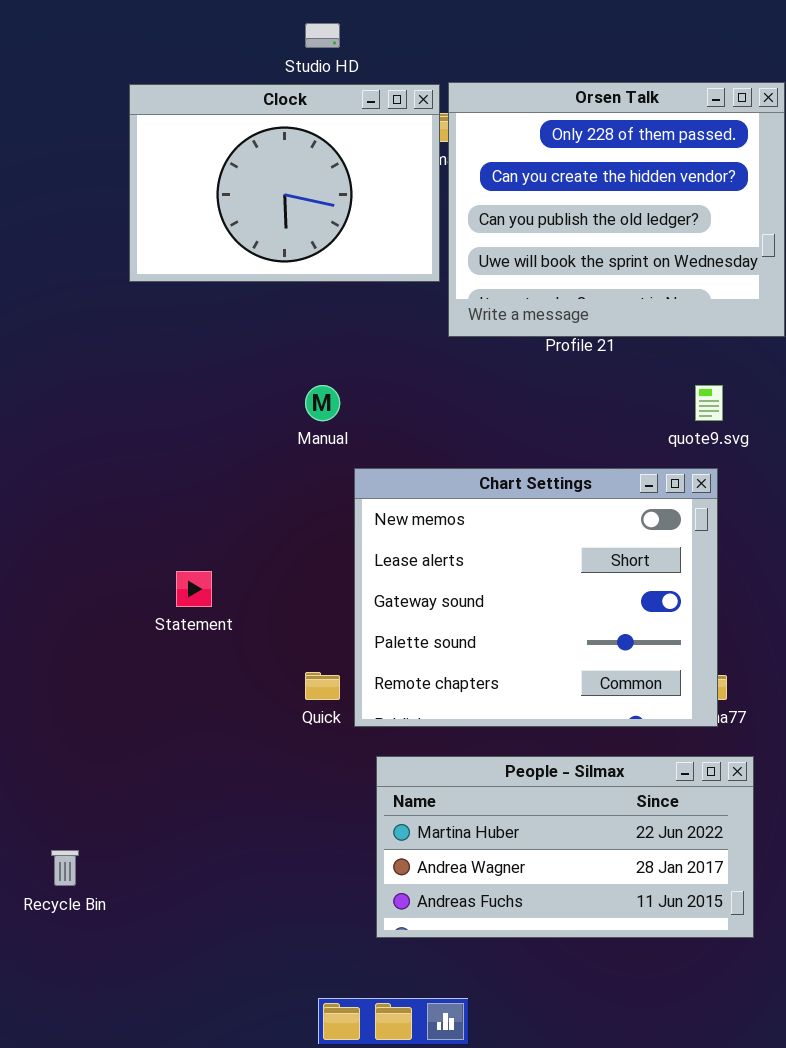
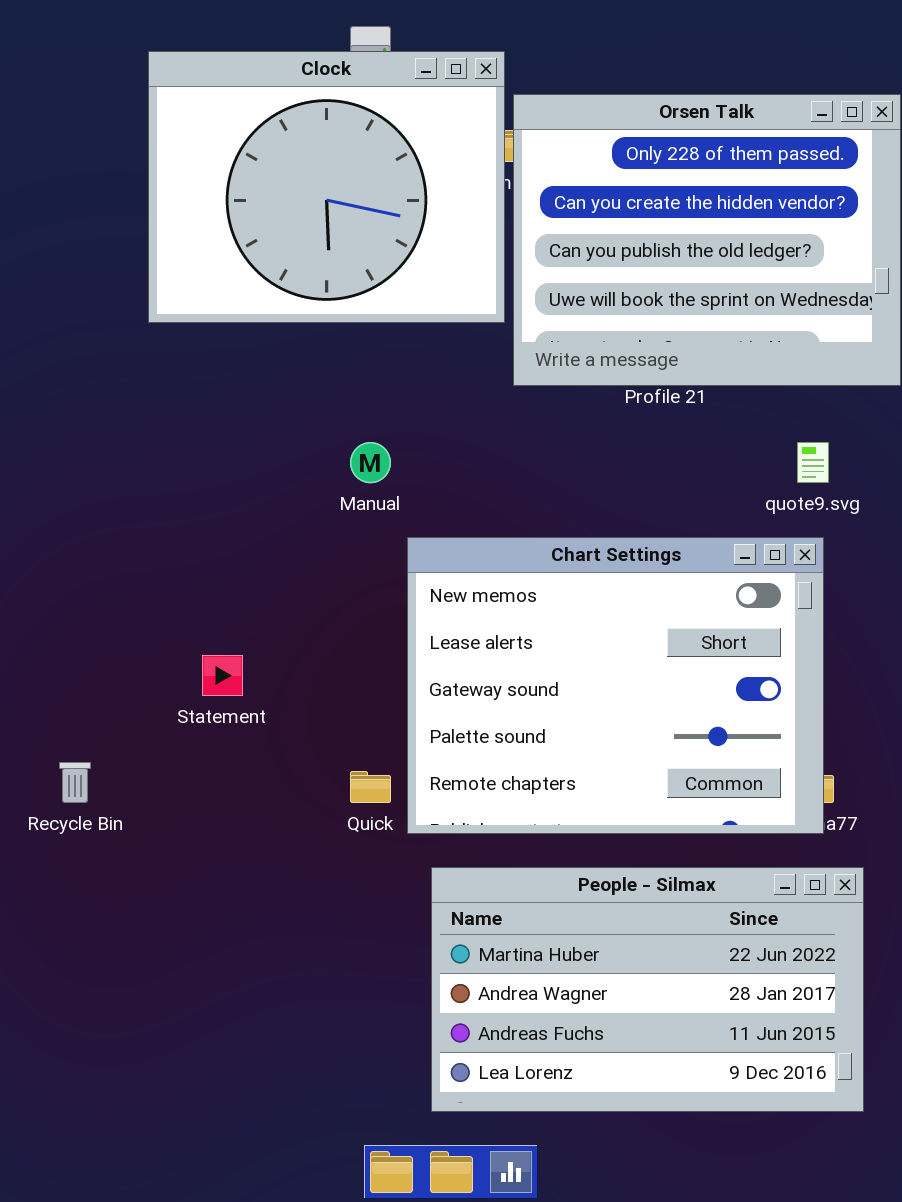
Clock: [129,84,440,282] -> [148,51,505,323], resized
People - Silmax: [376,756,754,938] -> [431,867,864,1112], resized
Recycle Bin: [51,850,79,886] -> [59,762,91,803], moved

